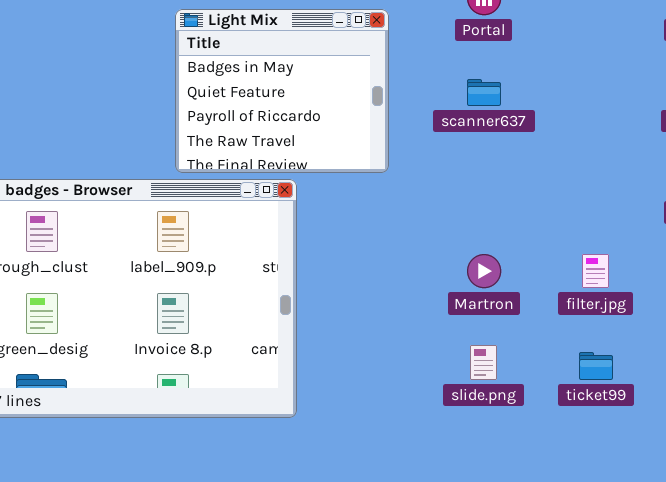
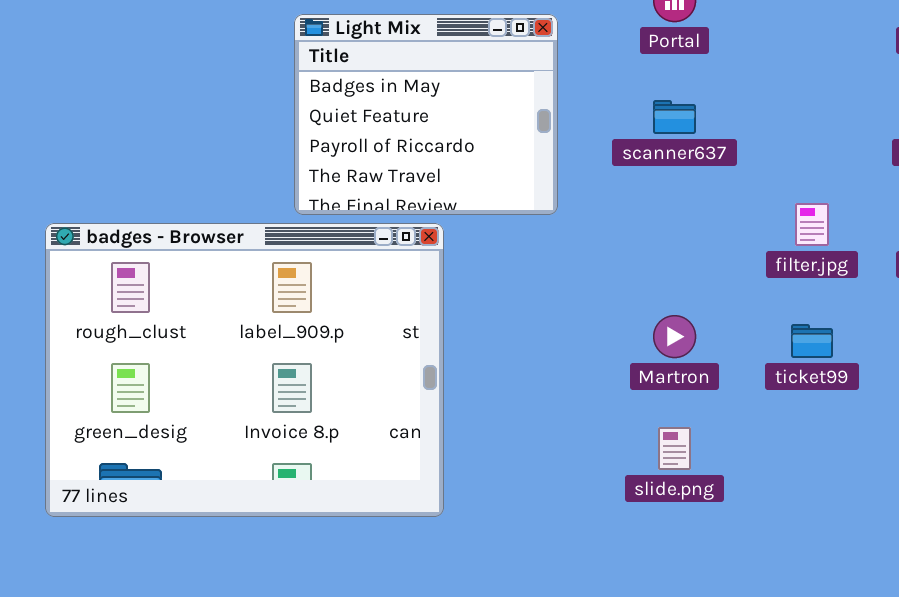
filter.jpg: [582,254,609,288] -> [795,203,829,246], moved
ticket99: [579,352,613,380] -> [791,324,833,358], moved

